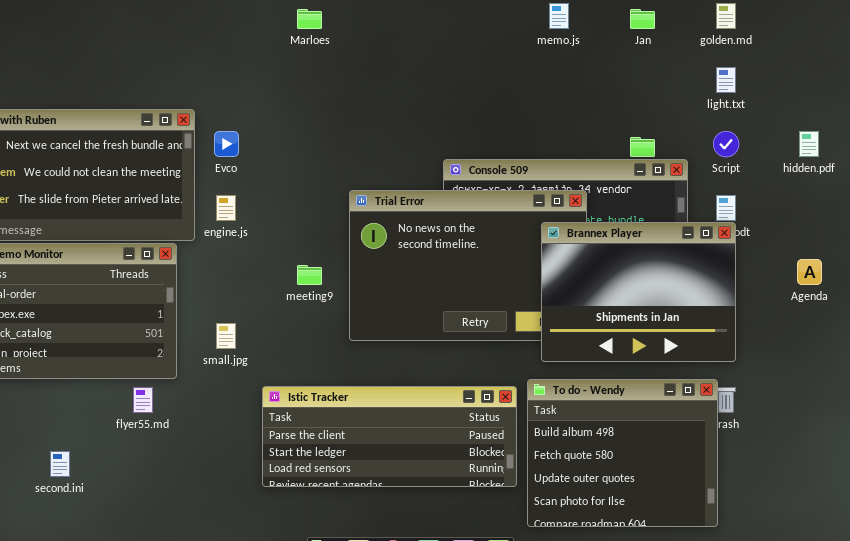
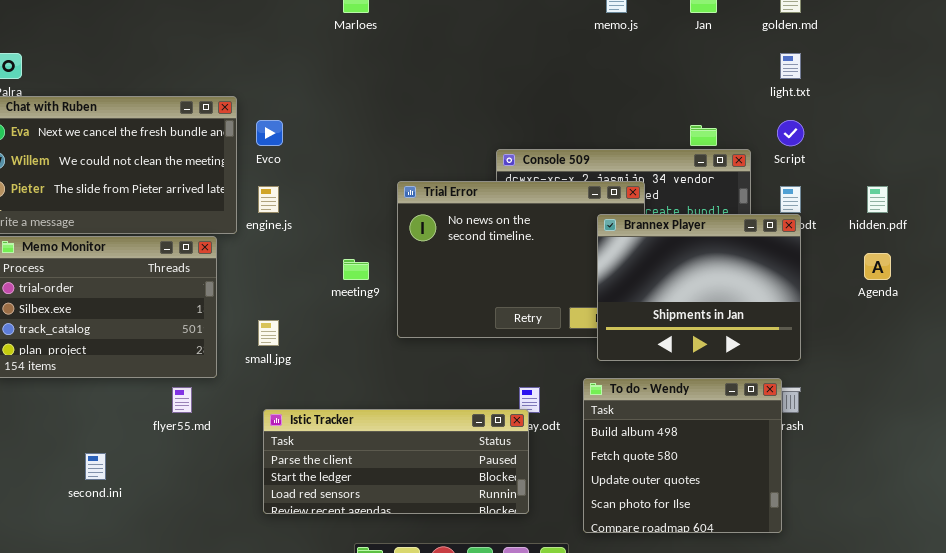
hidden.pdf: [799,131,819,157] -> [867,186,888,213], moved
Istic Tracker: [262,386,517,487] -> [263,409,529,514], moved

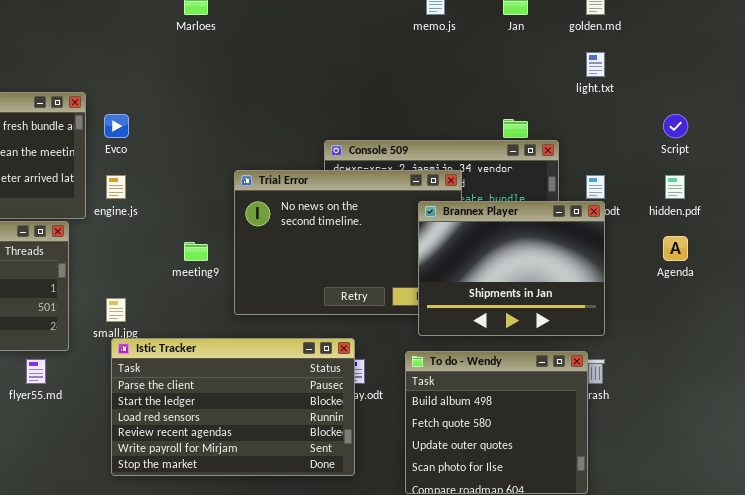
Script: [777,120,804,146] -> [663,114,688,138], moved
Istic Tracker: [263,409,529,514] -> [111,338,355,476], resized

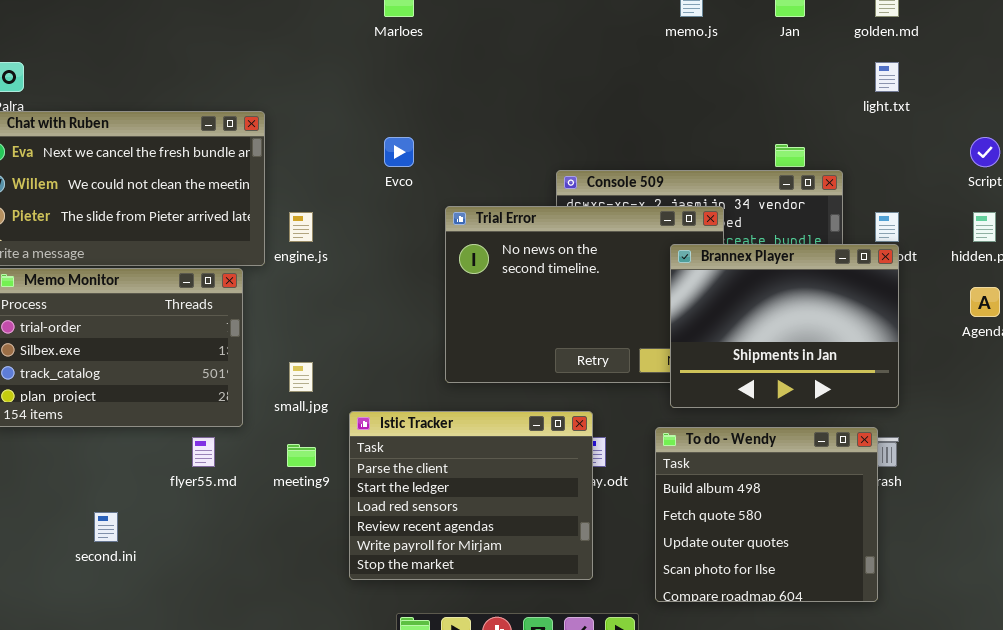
Evco: [104,114,129,138] -> [384,137,414,167], moved
meeting9: [184,242,208,261] -> [287,444,316,467], moved
Istic Tracker: [111,338,355,476] -> [349,411,593,580], resized

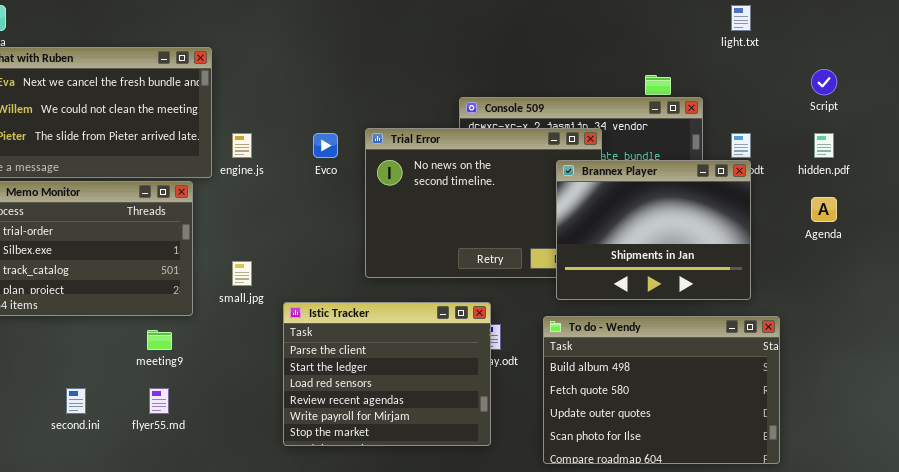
Evco: [384,137,414,167] -> [313,133,338,158], moved
To do - Wendy: [655,427,878,602] -> [543,316,780,464], resized
flyer55.md: [192,437,215,467] -> [149,388,169,414], moved
meeting9: [287,444,316,467] -> [147,330,172,350], moved

